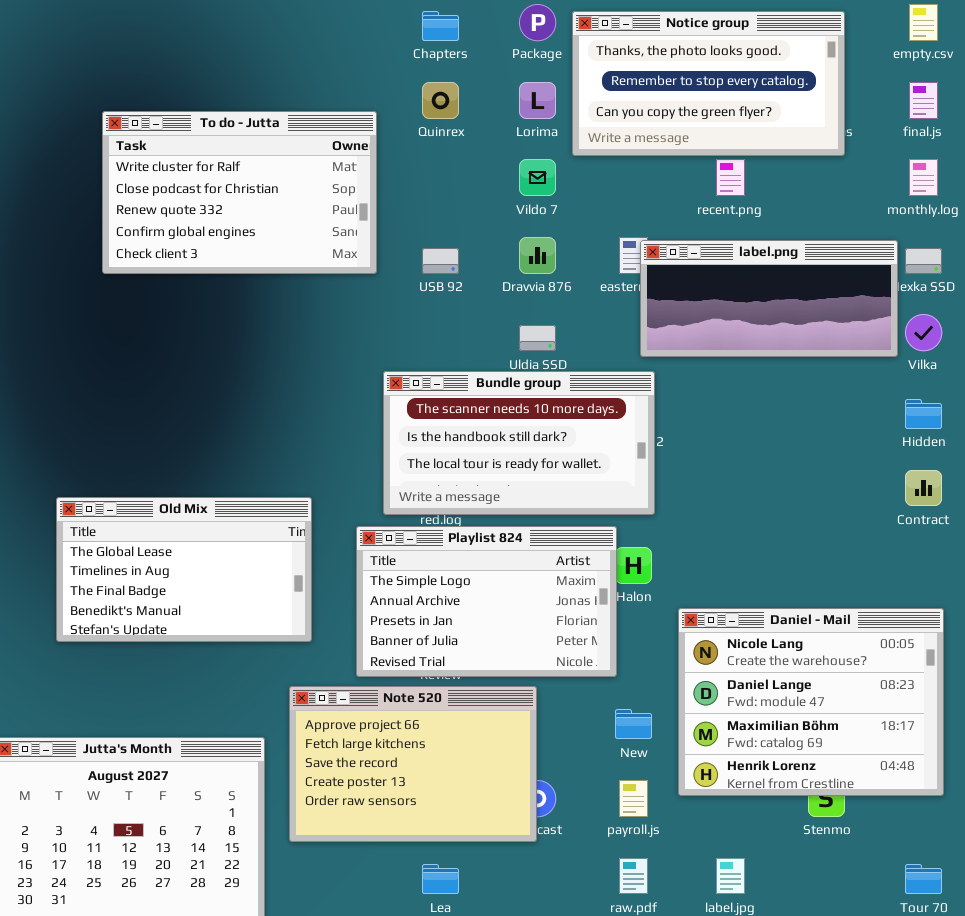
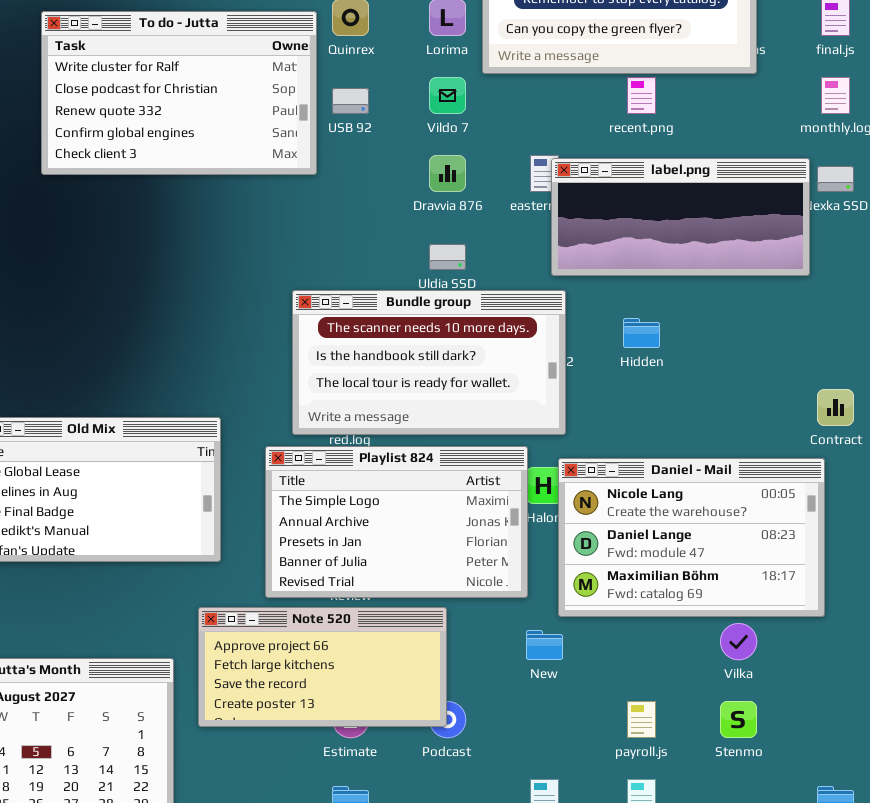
To do - Jutta: [102,111,377,274] -> [41,11,317,175], moved
USB 92: [422,248,459,274] -> [332,88,369,114], moved
Vilka: [905,314,942,351] -> [720,623,757,660], moved
Hidden: [905,399,942,429] -> [623,318,660,348], moved
Daniel - Mail: [678,608,944,796] -> [558,458,825,617], moved, resized
Note 520: [289,686,537,842] -> [198,607,447,727], resized
payroll.js: [619,780,648,817] -> [627,701,656,738], moved

